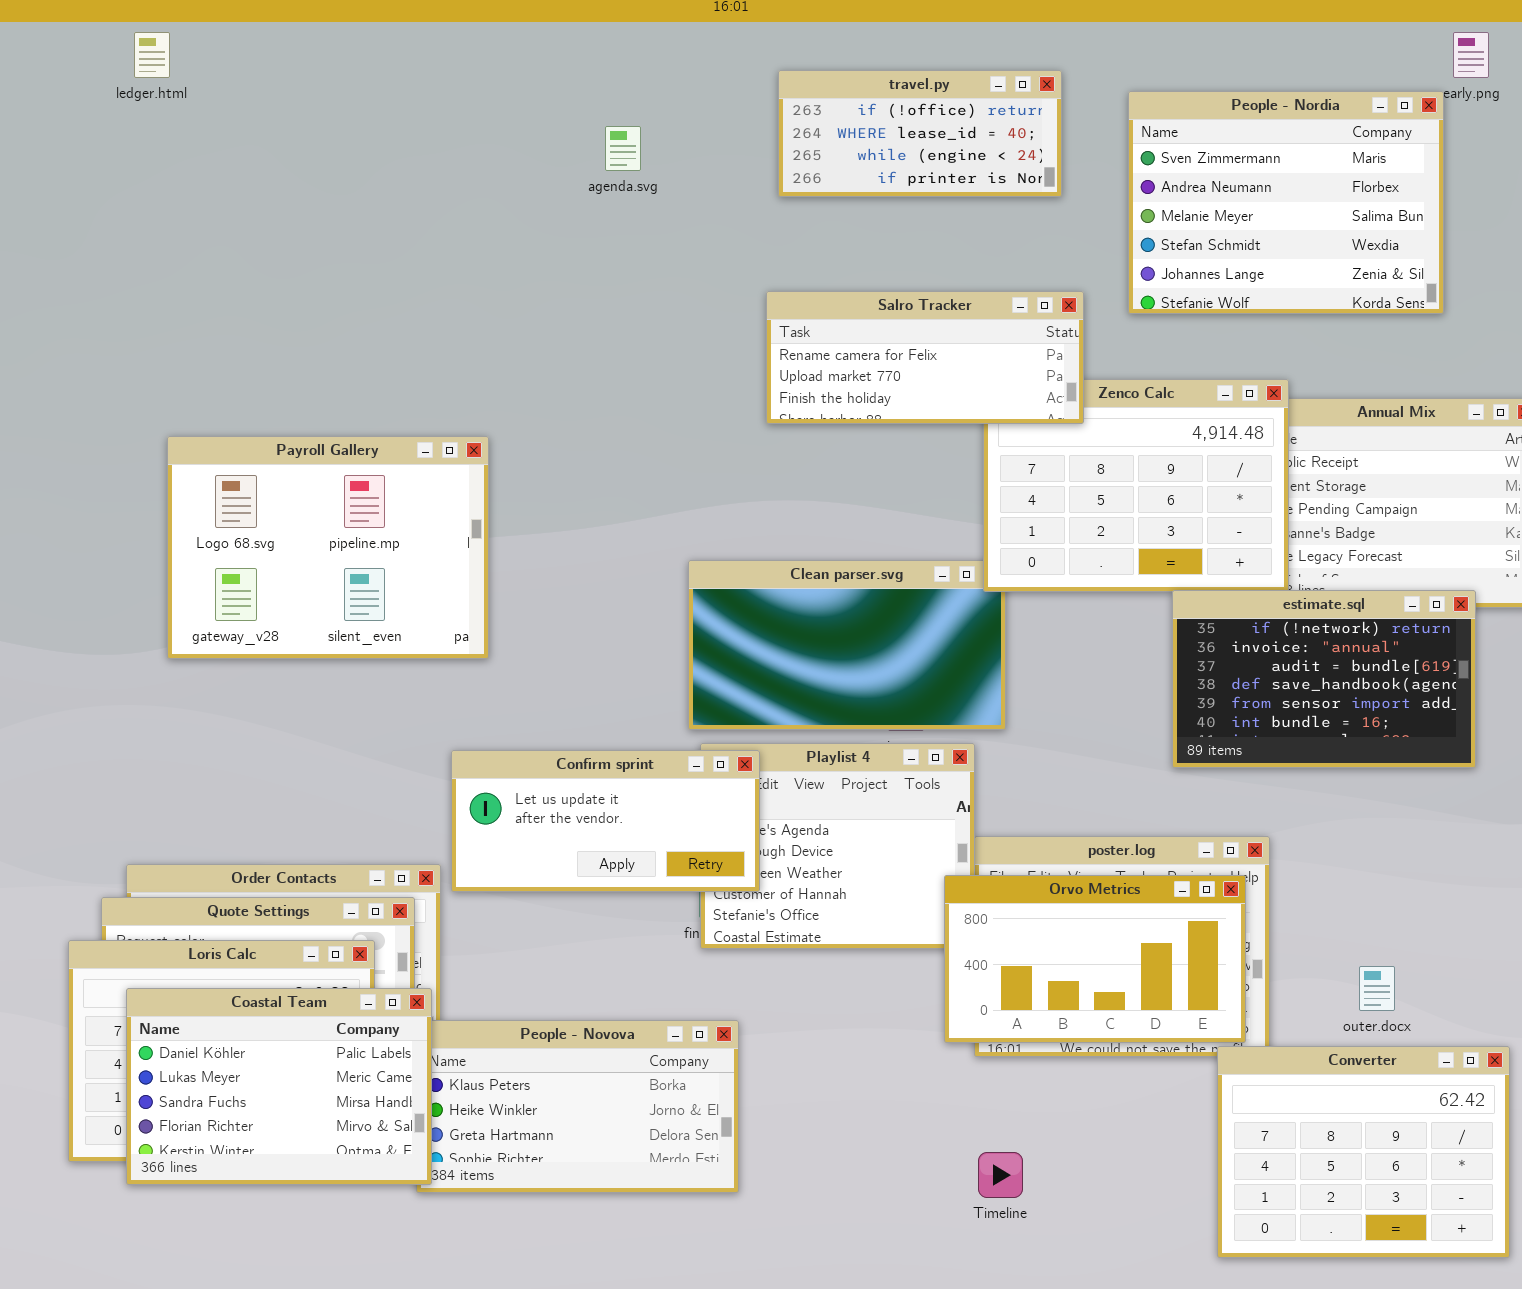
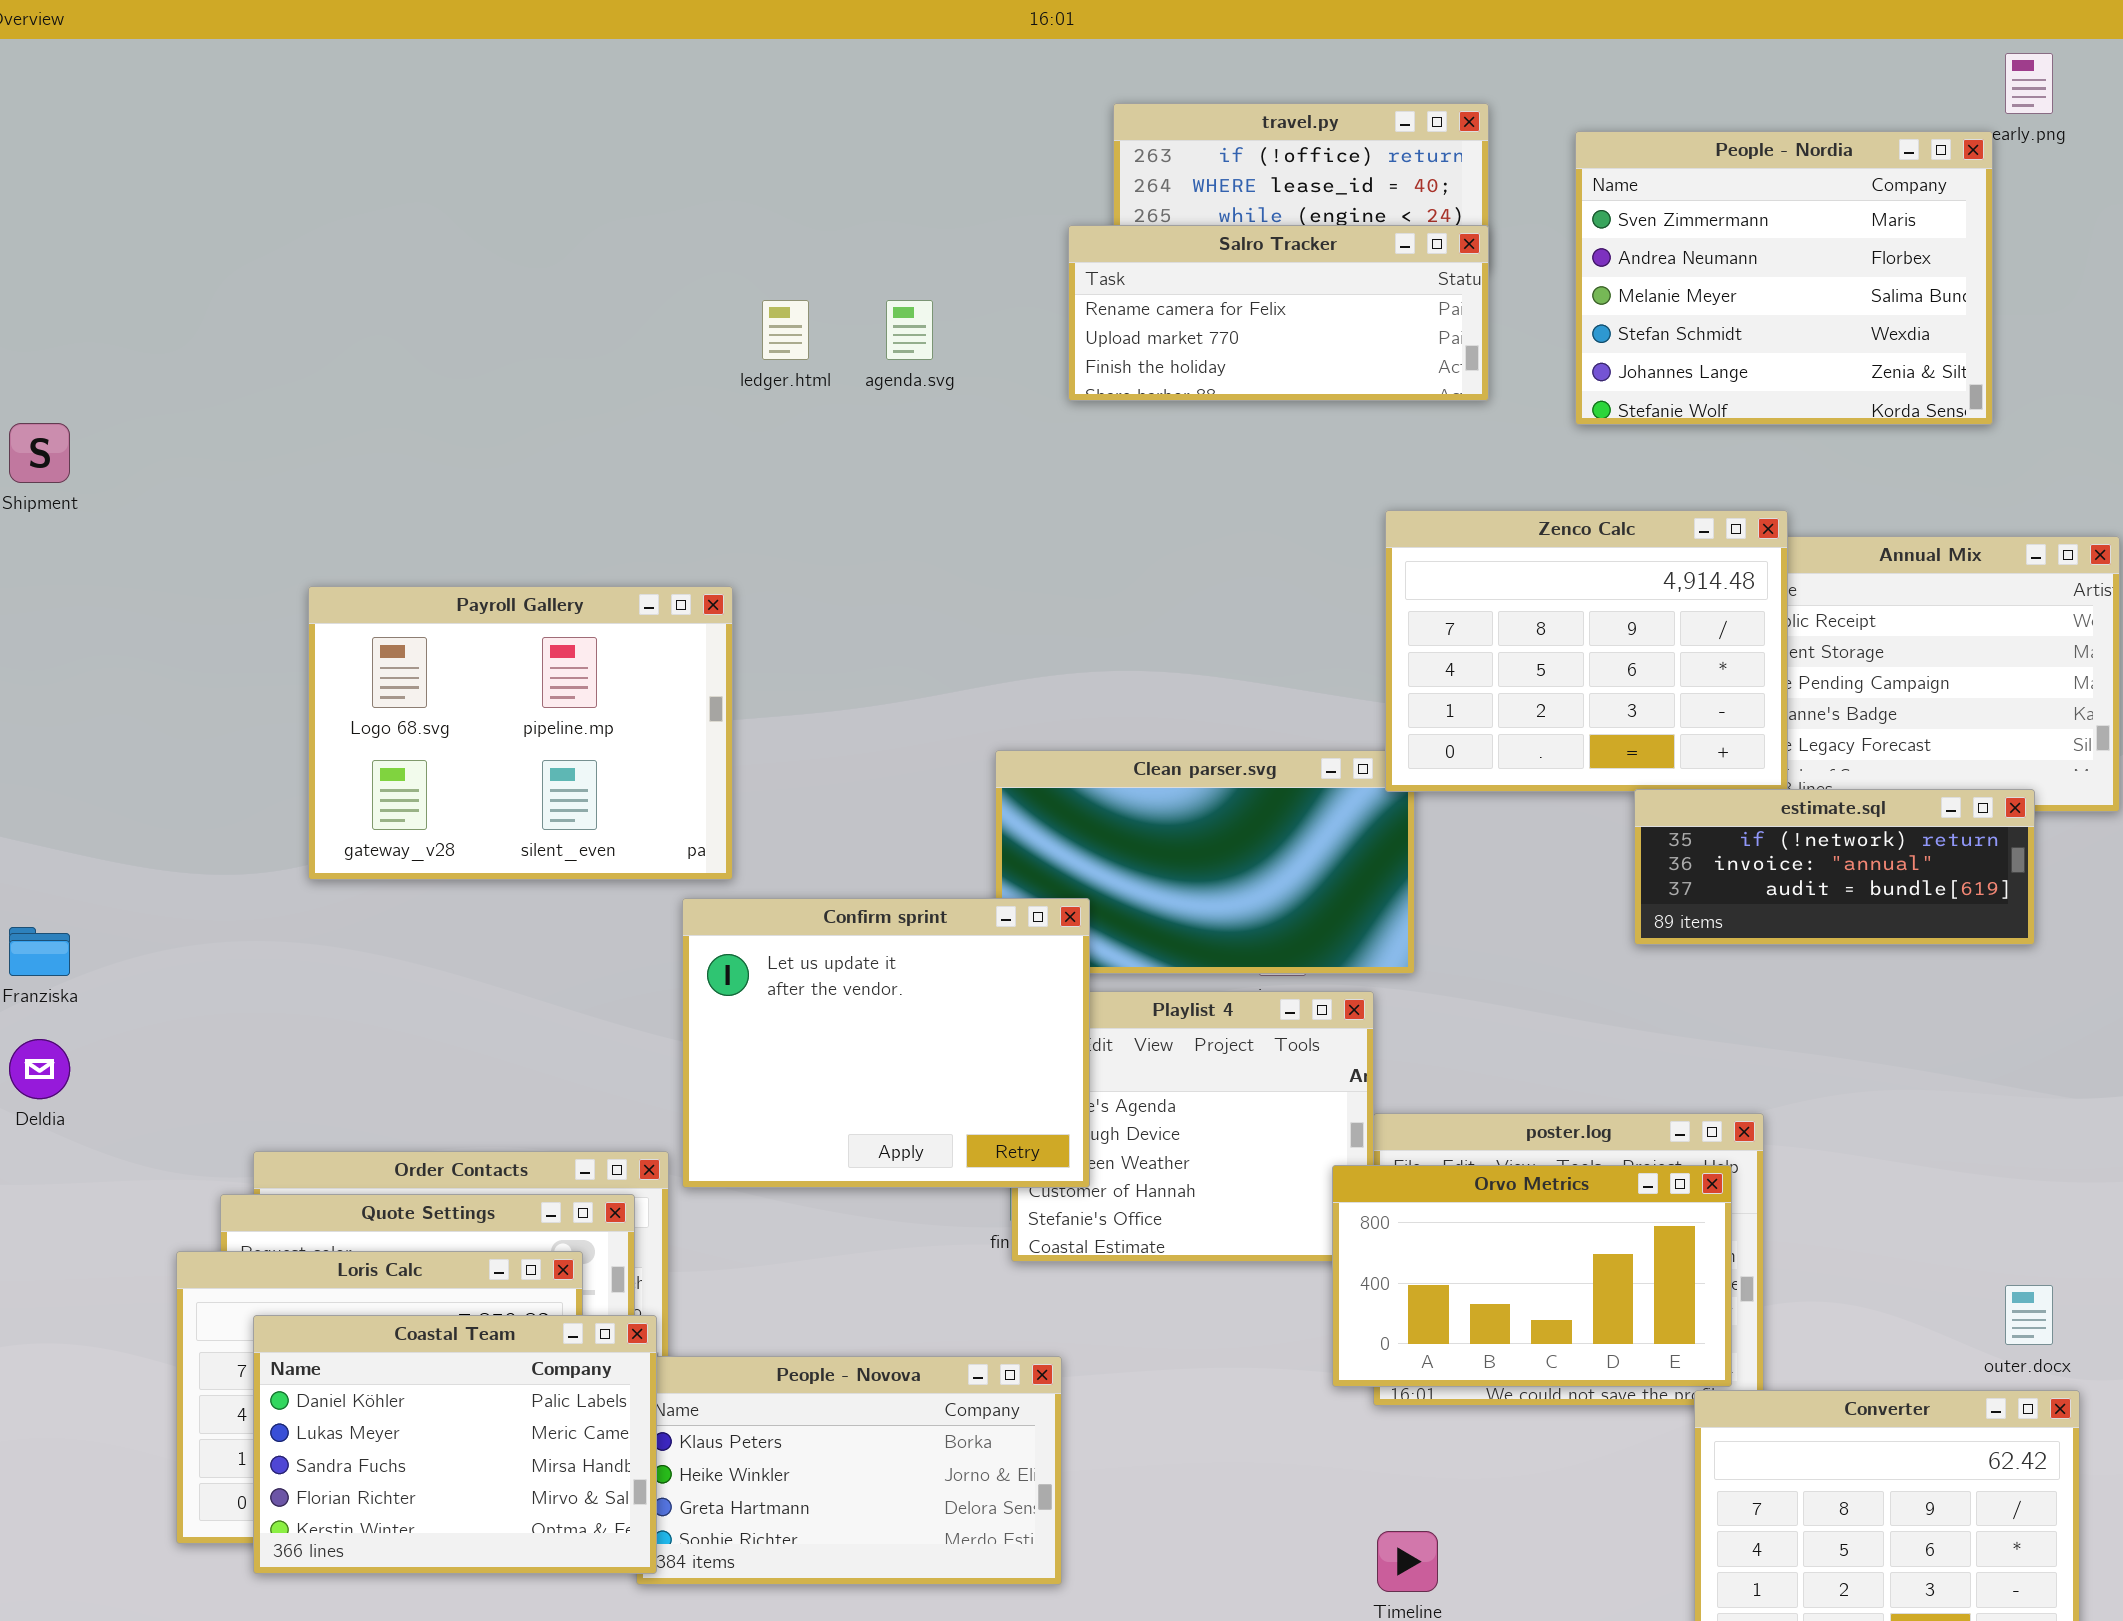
ledger.html: [134,32,170,78] -> [762,300,809,360], moved
agenda.svg: [605,126,641,171] -> [886,300,933,360], moved
Salro Tracker: [766,291,1084,424] -> [1068,225,1489,401], moved
estimate.sql: [1172,590,1476,768] -> [1634,789,2035,945], resized
Confirm sprint: [451,750,760,892] -> [682,898,1090,1188], resized
outer.docx: [1359,966,1395,1011] -> [2005,1285,2053,1345], moved

